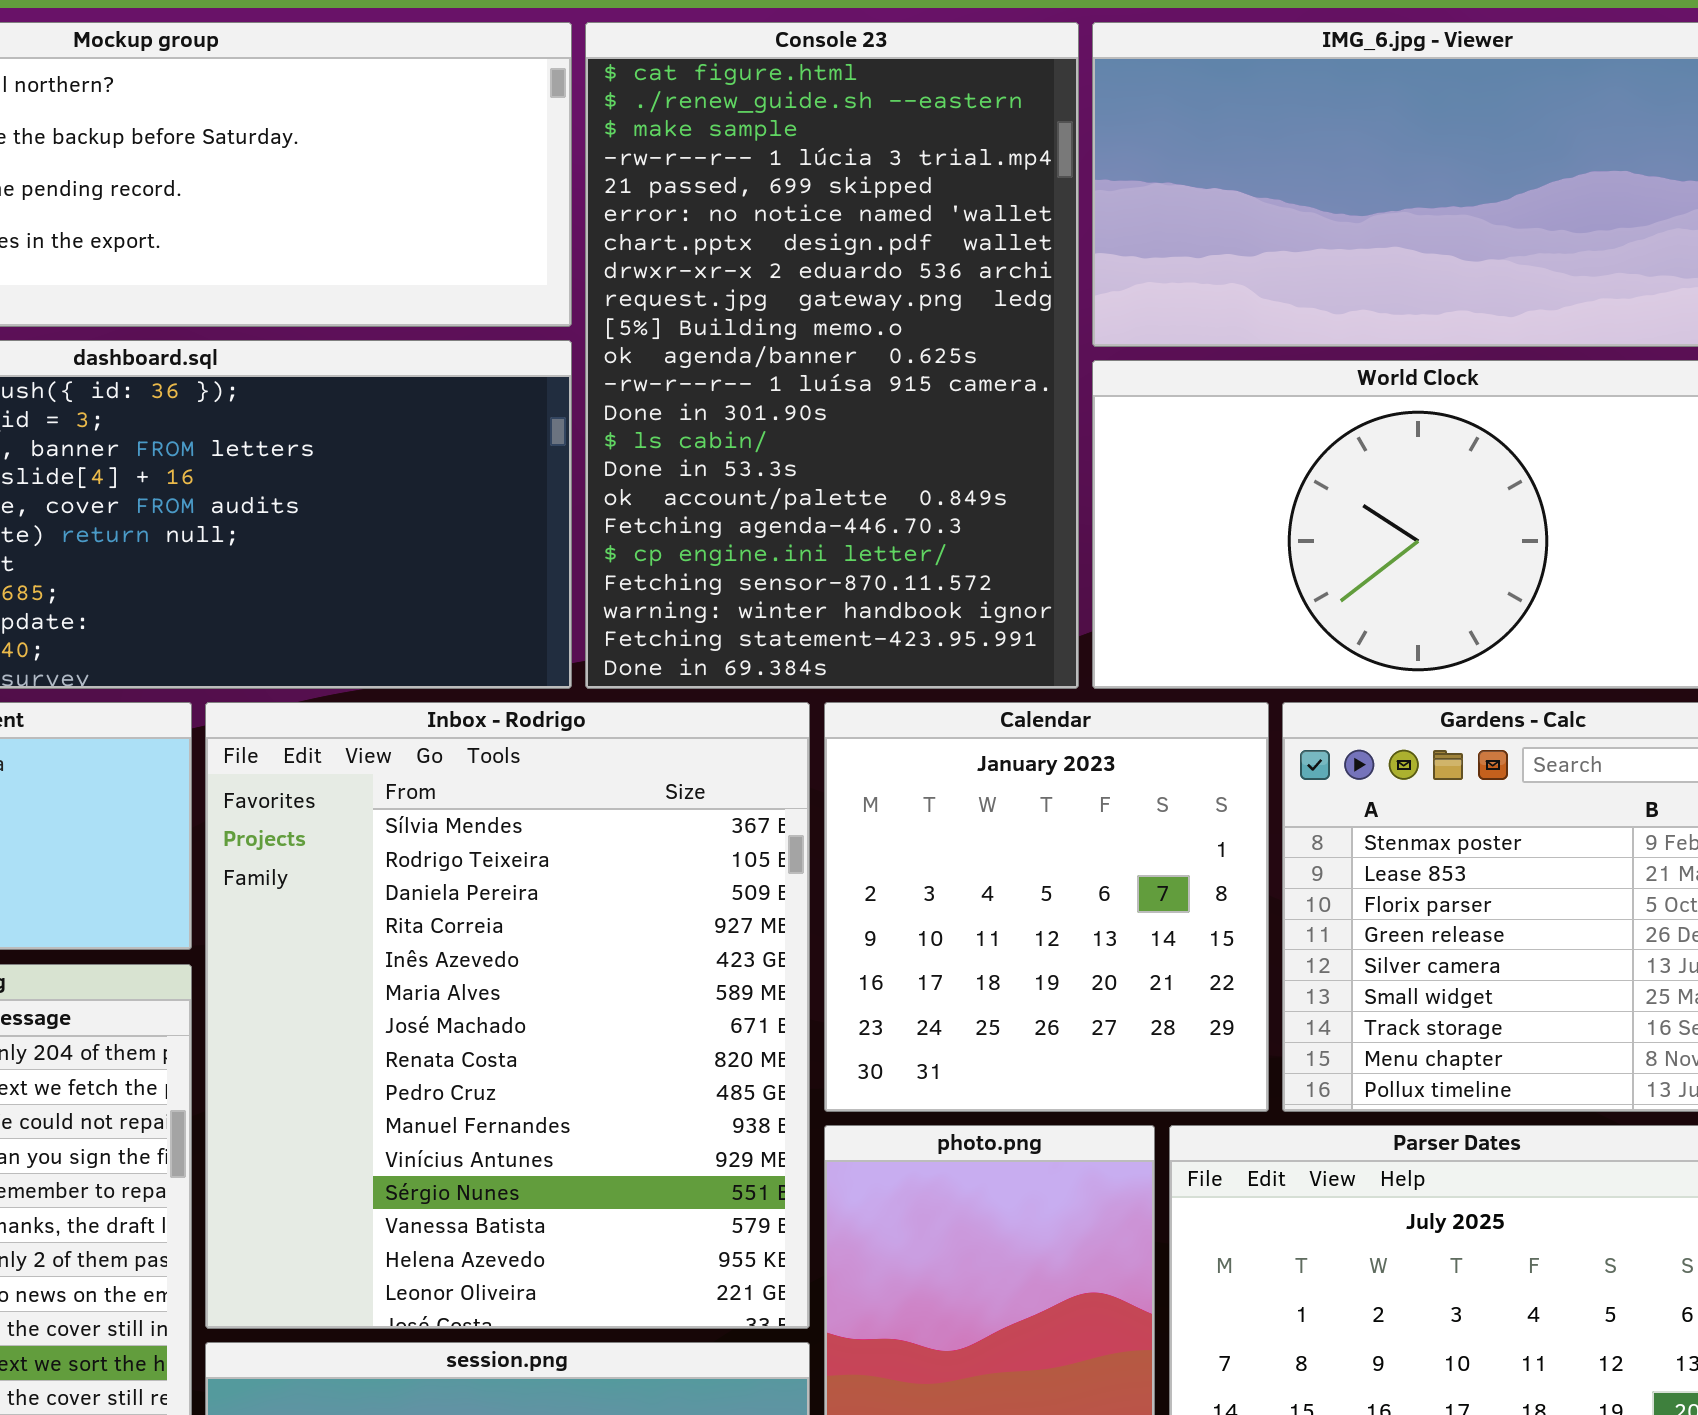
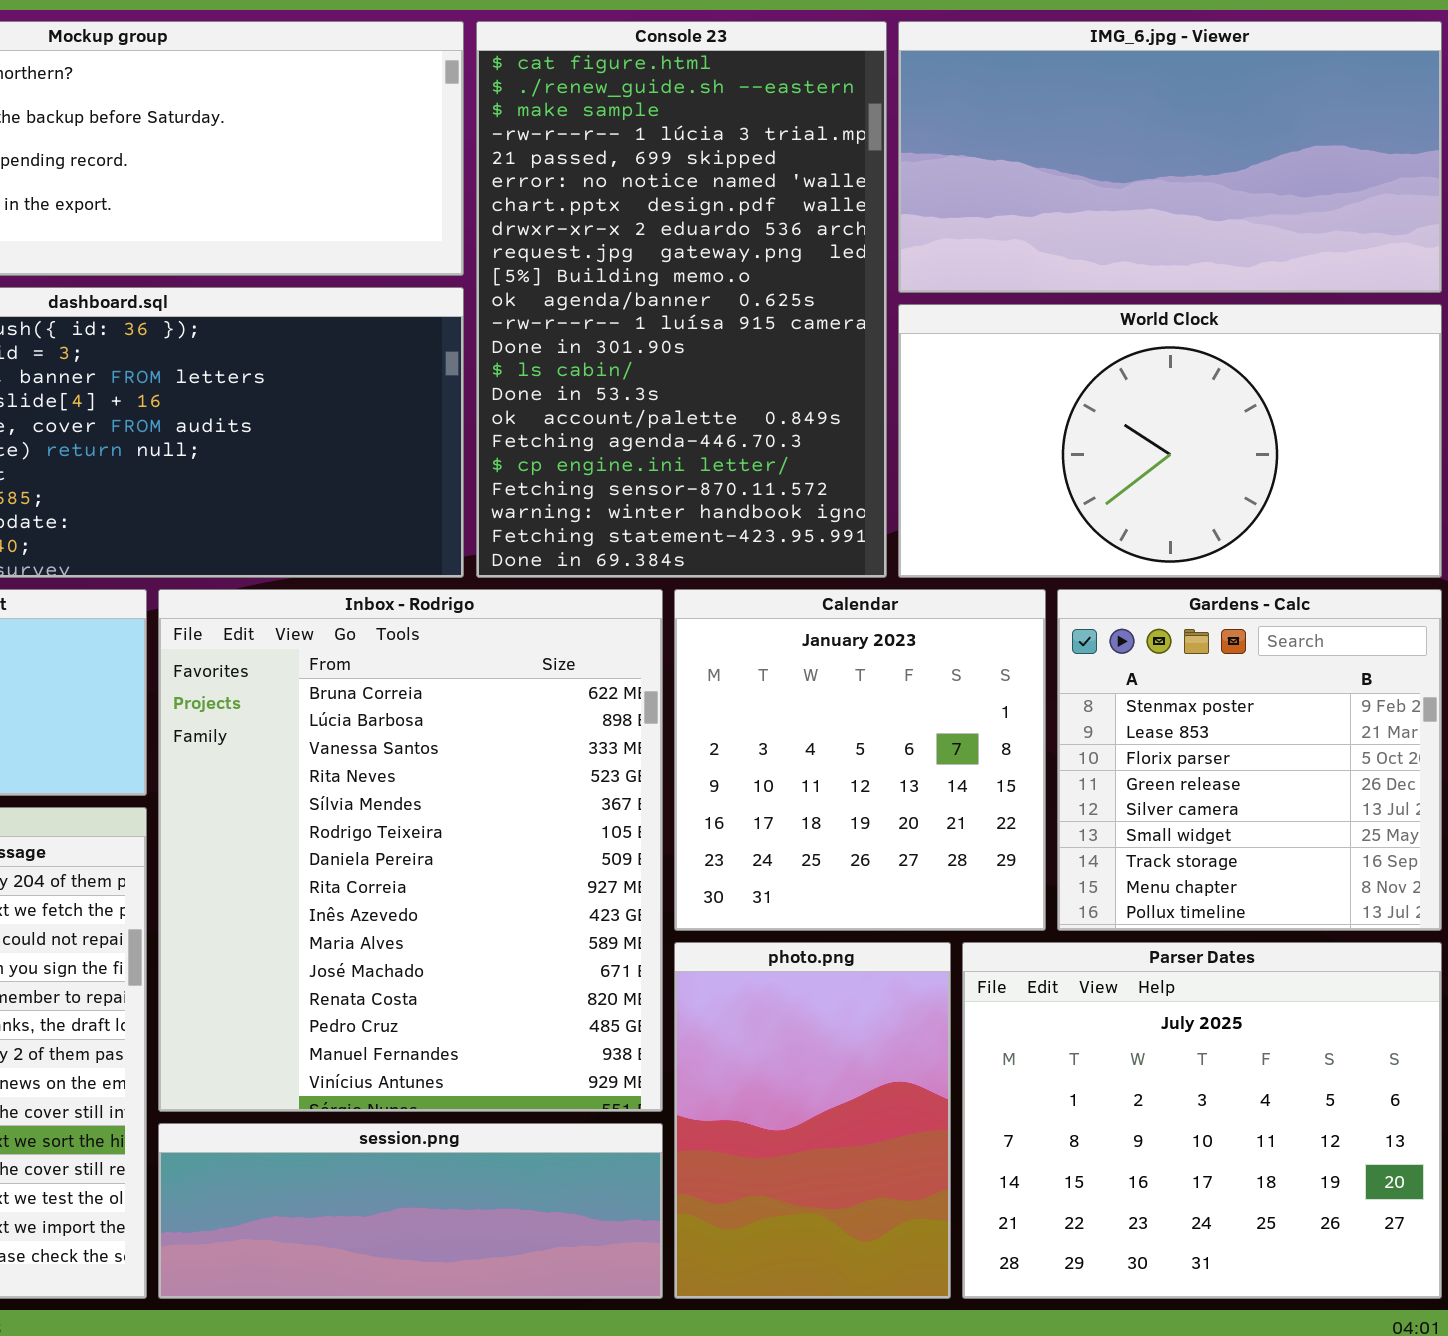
Inbox - Rodrigo: [205,702,810,1329] -> [158,589,663,1112], scrolled up 4 rows

